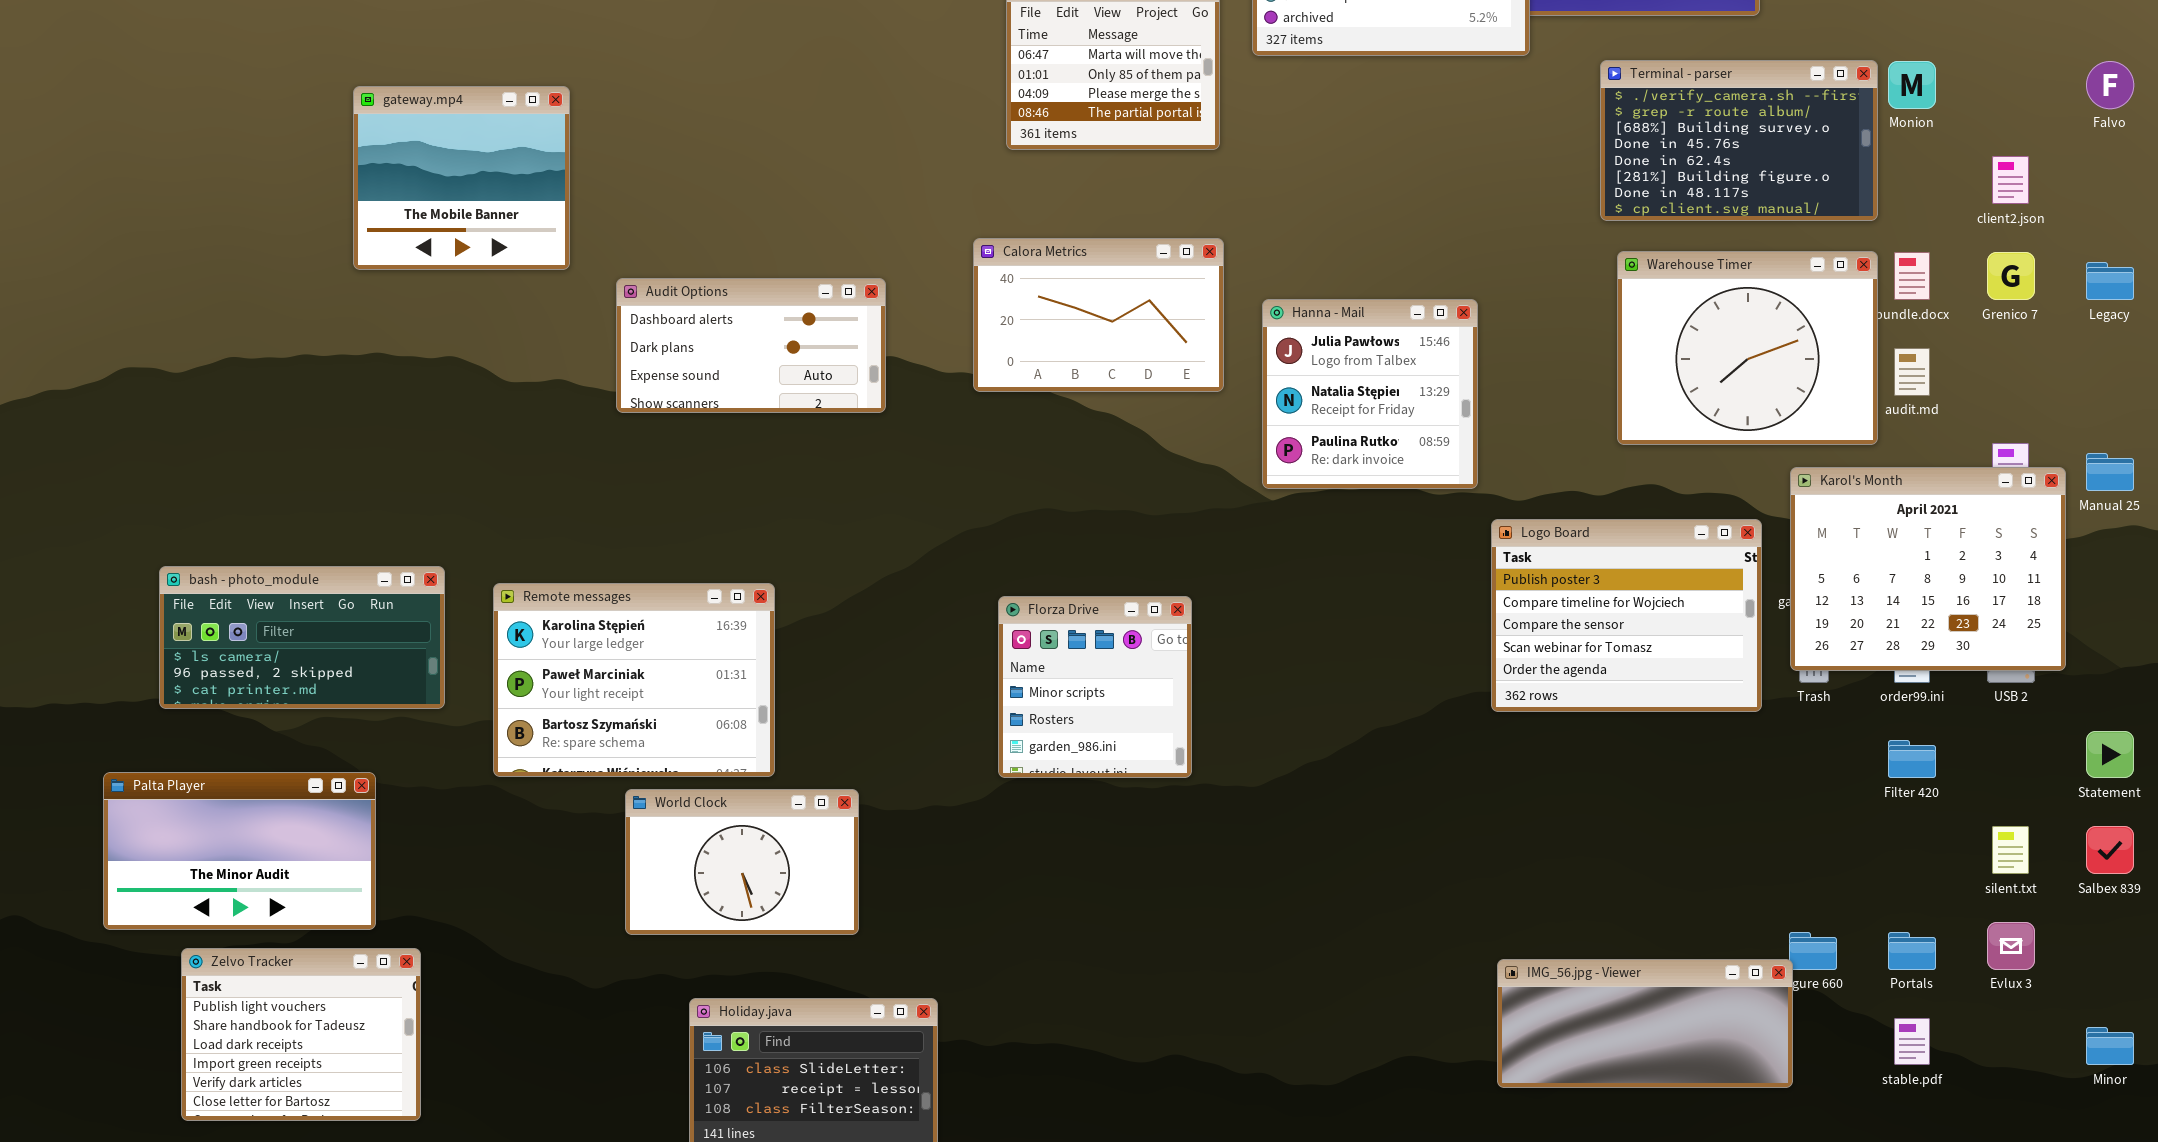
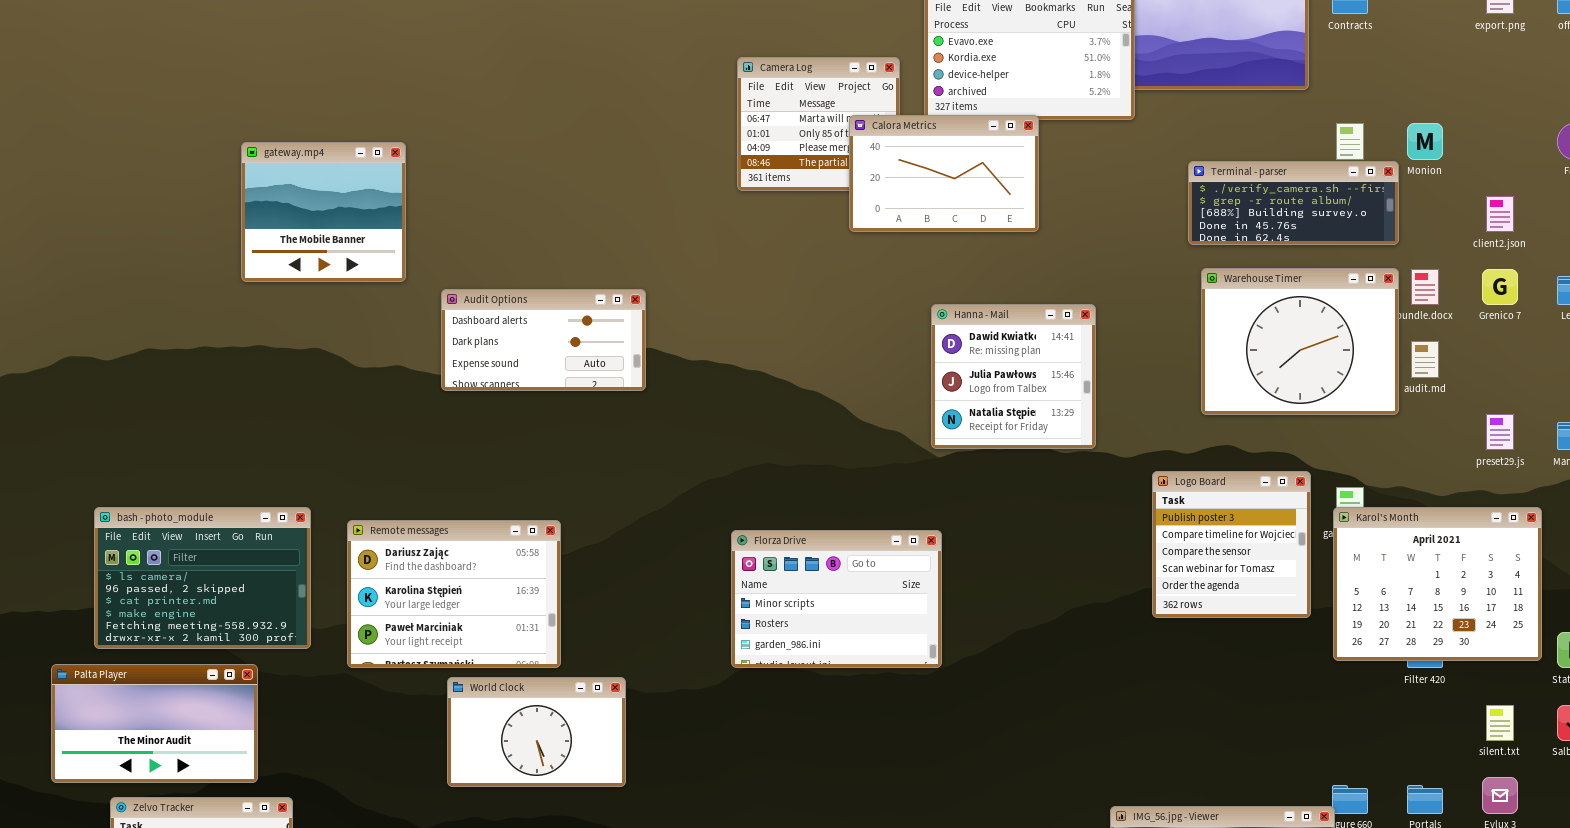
Terminal - parser: [1600,60,1878,221] -> [1188,161,1399,245], resized
Calora Metrics: [973,238,1224,392] -> [849,115,1039,232], moved
Hanna - Mail: [1262,299,1478,489] -> [931,304,1096,449], scrolled up 1 row
Karol's Month: [1790,467,2066,671] -> [1333,507,1542,661], moved
Logo Board: [1491,519,1762,712] -> [1152,471,1311,618], resized
bash - photo_module: [159,566,445,709] -> [94,507,311,649], resized
Remote messages: [493,583,775,777] -> [347,520,561,668], scrolled up 1 row
Florza Drive: [998,596,1192,778] -> [731,530,942,668], resized

